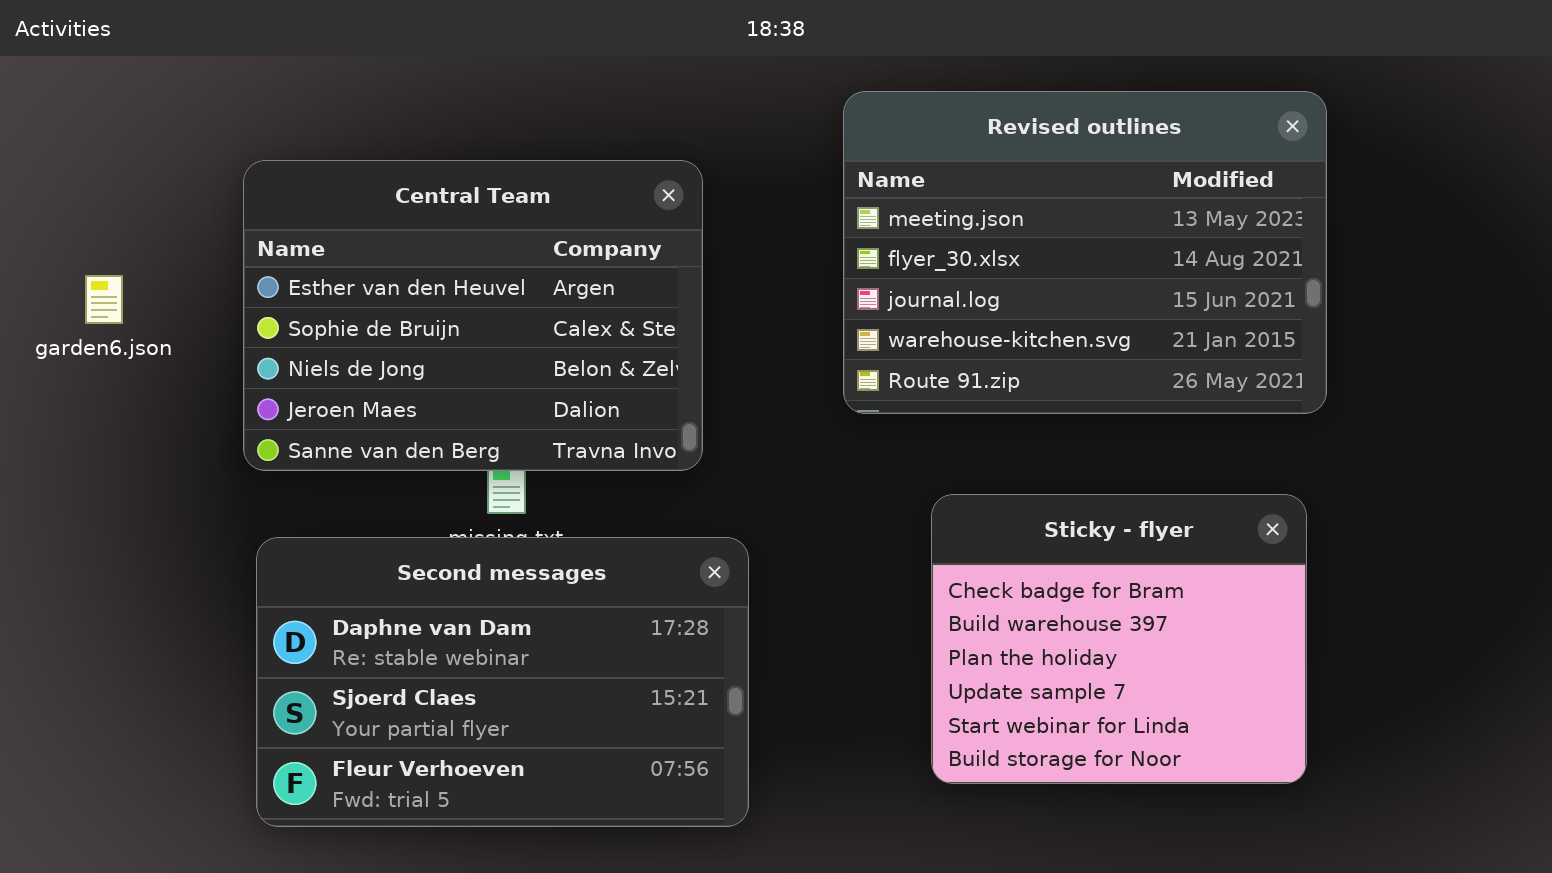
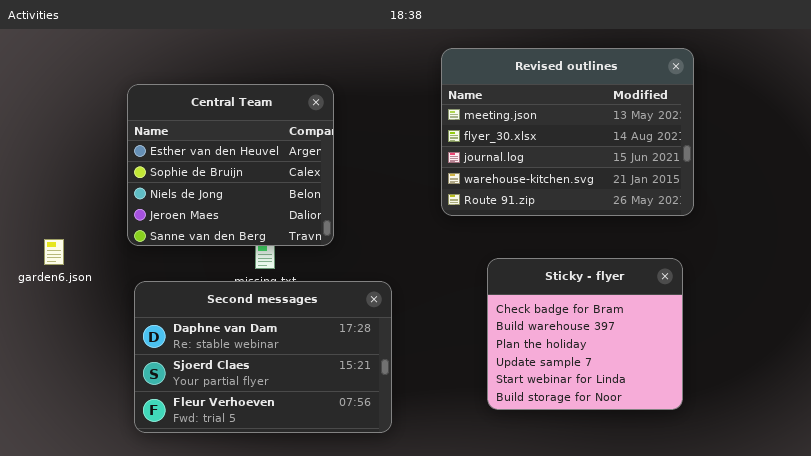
Central Team: [243,160,703,471] -> [127,84,334,246], resized
garden6.json: [85,275,123,324] -> [44,239,64,265], moved

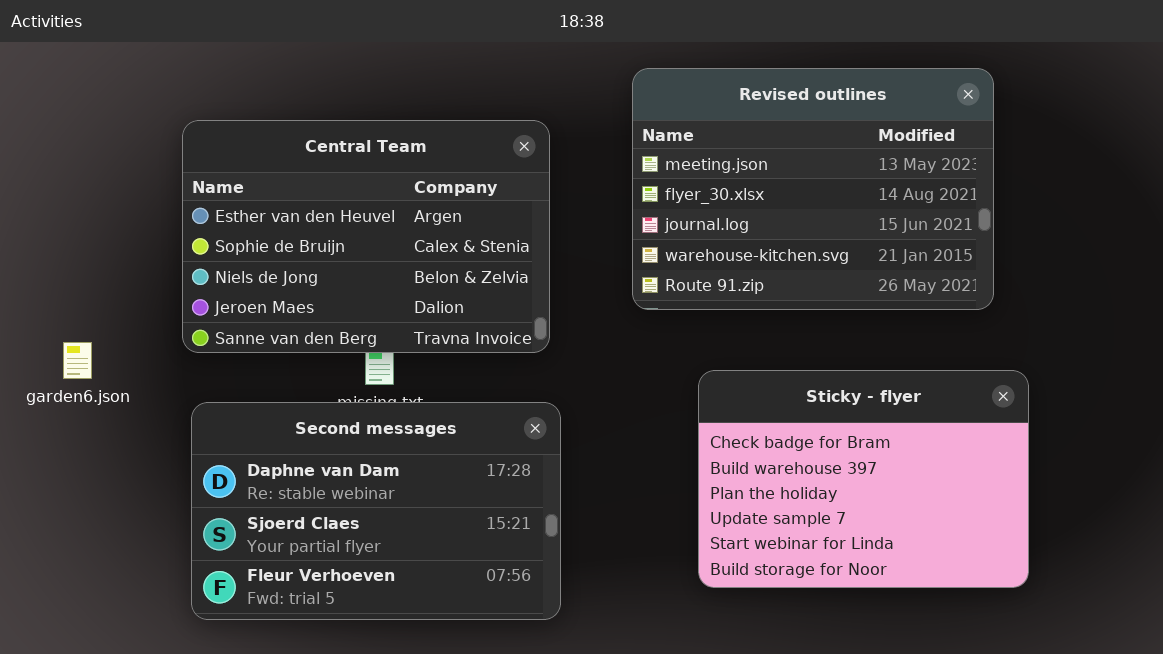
Central Team: [127,84,334,246] -> [182,120,550,353], resized
Sticky - flyer: [487,258,683,410] -> [698,370,1029,588], resized

